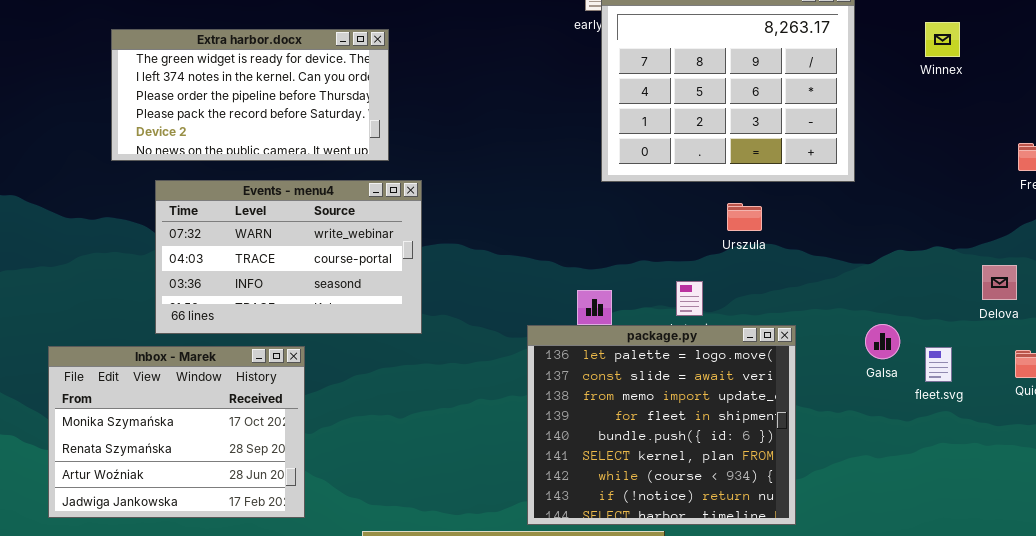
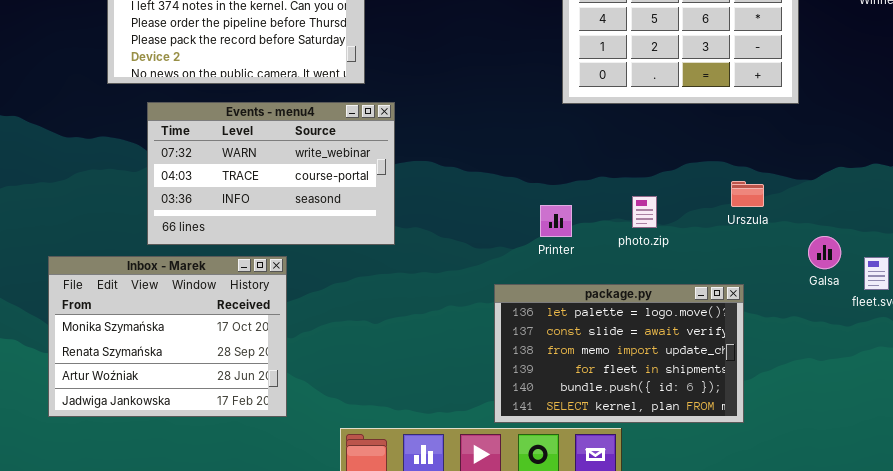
Urszula: [727,203,762,231] -> [731,181,764,207], moved
package.py: [527,325,796,525] -> [494,284,744,423], resized

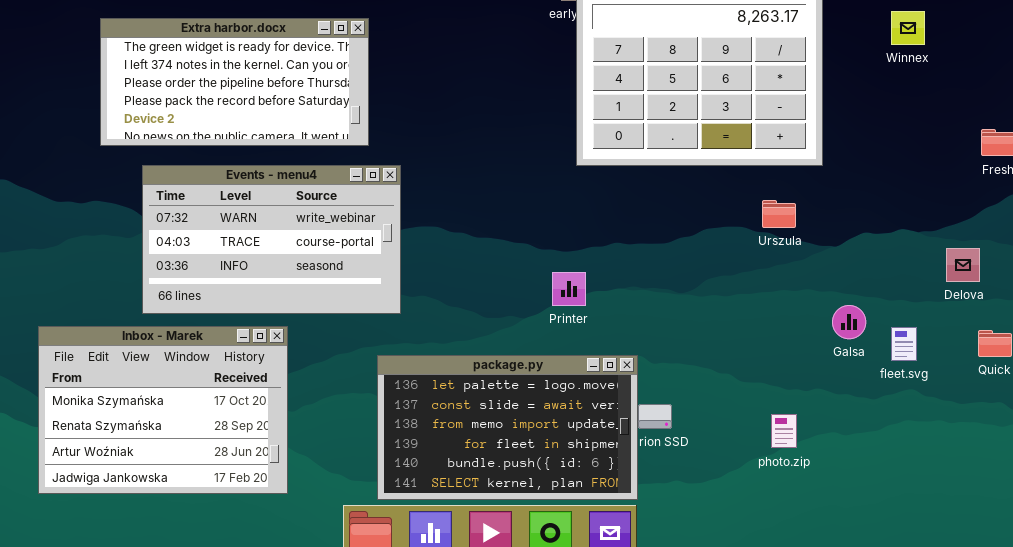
Urszula: [731,181,764,207] -> [762,200,796,228], moved
photo.zip: [632,196,657,228] -> [771,414,797,448], moved
package.py: [494,284,744,423] -> [377,355,638,500], moved

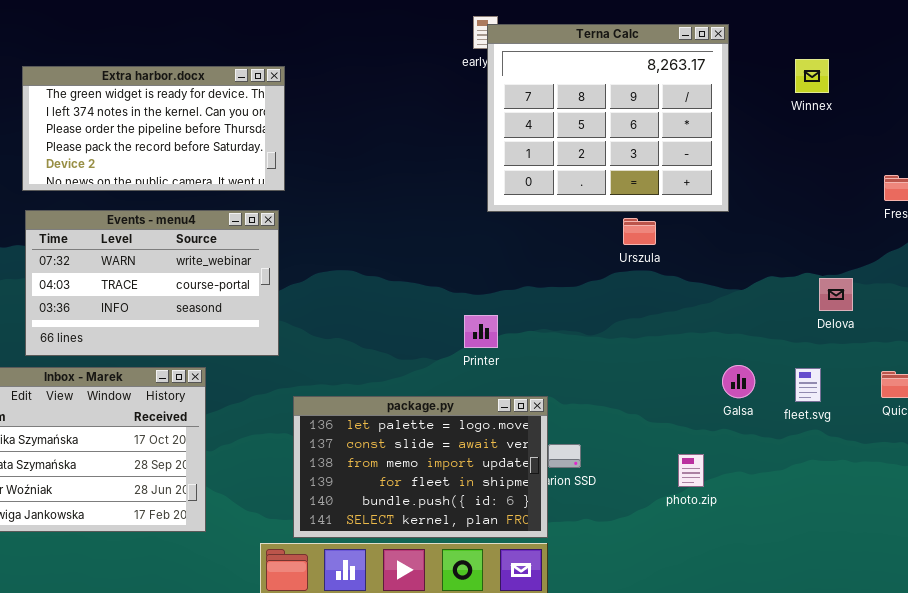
Events - menu4: [142,165,401,314] -> [25,210,279,356], moved
Urszula: [762,200,796,228] -> [623,218,656,245], moved
Delova: [946,248,980,282] -> [819,278,853,311], moved
Galsa: [832,305,866,339] -> [722,365,755,398], moved

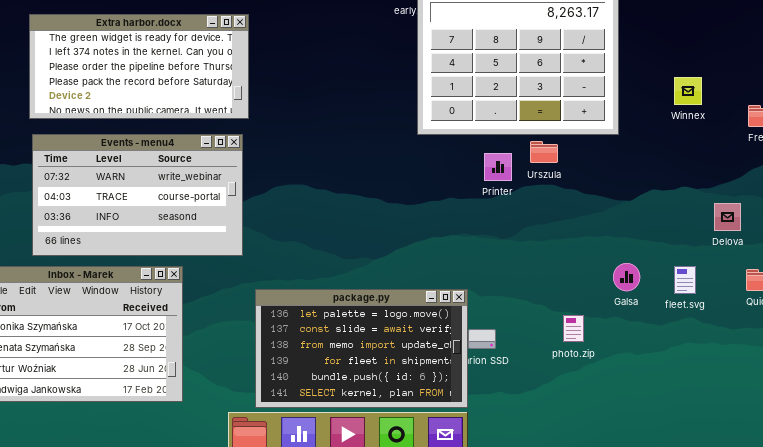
Winnex: [795,59,829,93] -> [674,77,702,105], moved
Delova: [819,278,853,311] -> [714,203,741,231], moved
Printer: [464,315,498,348] -> [484,153,512,181], moved
photo.zip: [678,454,704,487] -> [563,315,584,342], moved

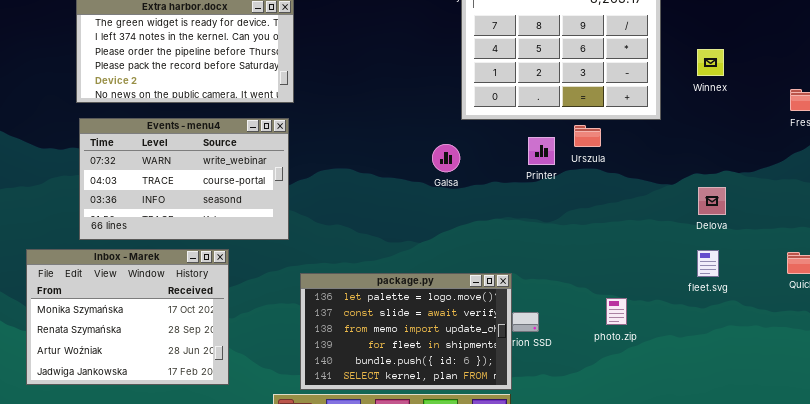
Winnex: [674,77,702,105] -> [697,49,724,76], moved
Delova: [714,203,741,231] -> [698,187,726,215], moved
Galsa: [613,263,640,291] -> [432,144,460,172], moved
fleet.svg: [674,266,696,294] -> [697,250,719,277], moved

